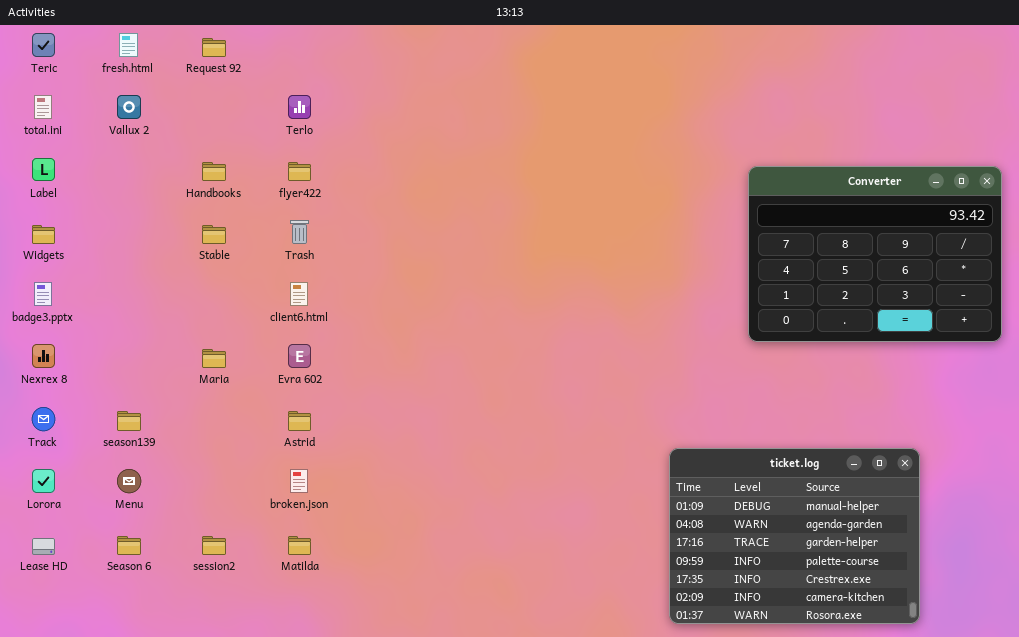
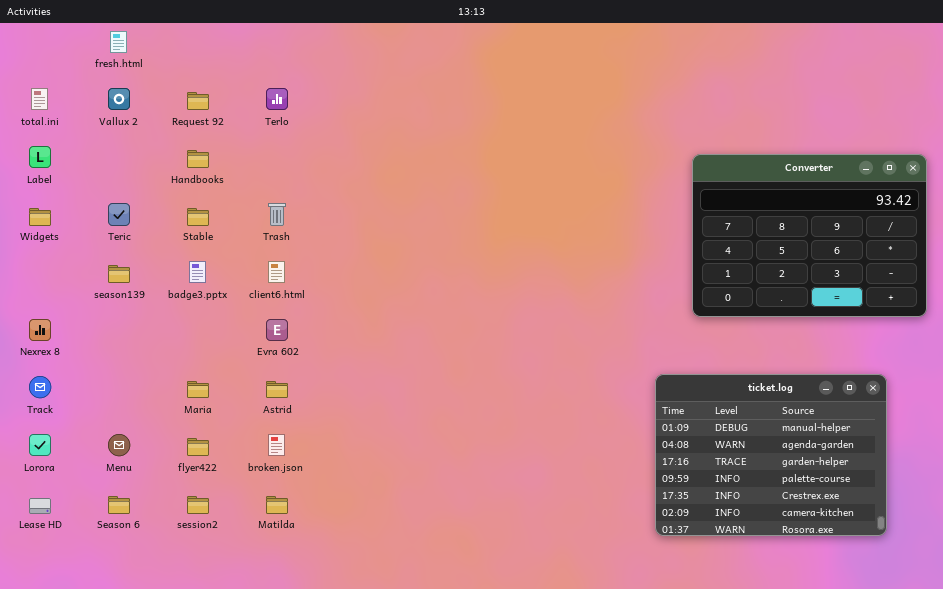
Teric: [32,33,55,57] -> [108,203,130,226], moved
Request 92: [202,38,226,57] -> [187,92,209,110], moved
flyer422: [288,162,311,181] -> [187,438,209,456], moved
badge3.pptx: [34,282,52,306] -> [189,261,206,283], moved
Maria: [202,349,226,368] -> [187,381,209,398], moved
season139: [117,411,141,431] -> [108,265,130,283], moved
ticket.log: [669,448,920,624] -> [655,374,887,536], moved

